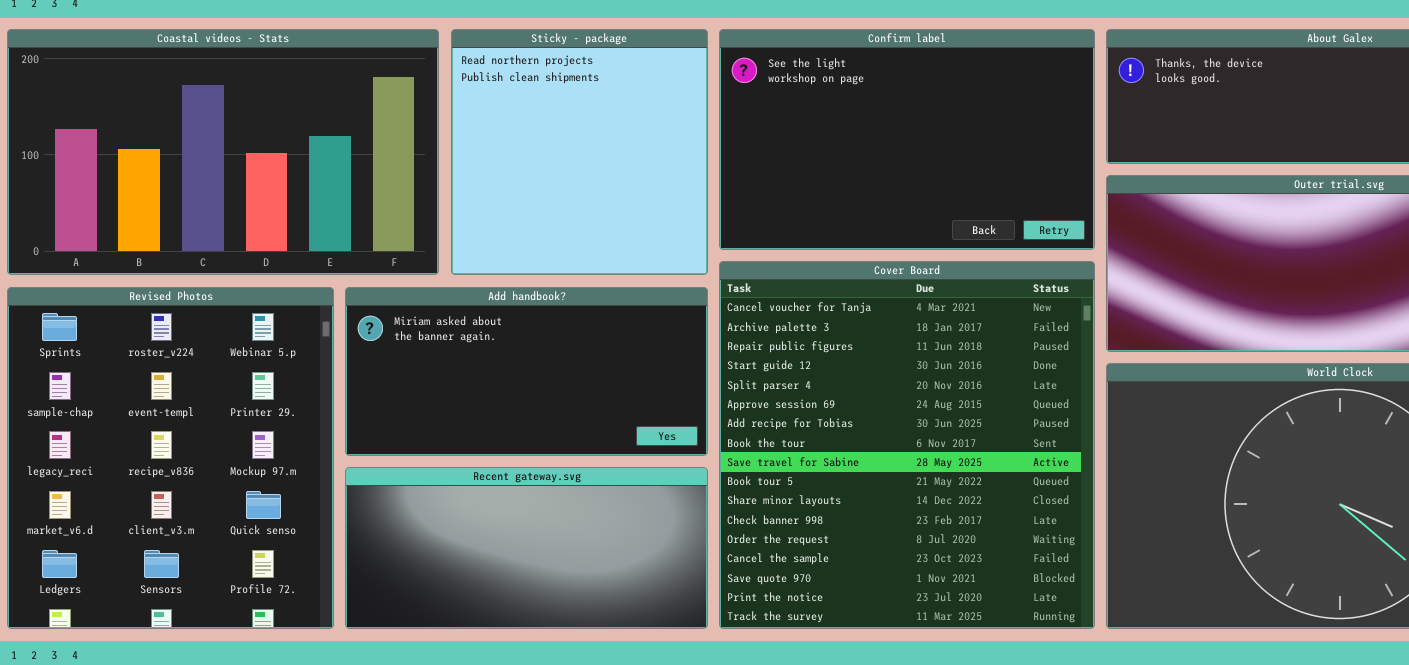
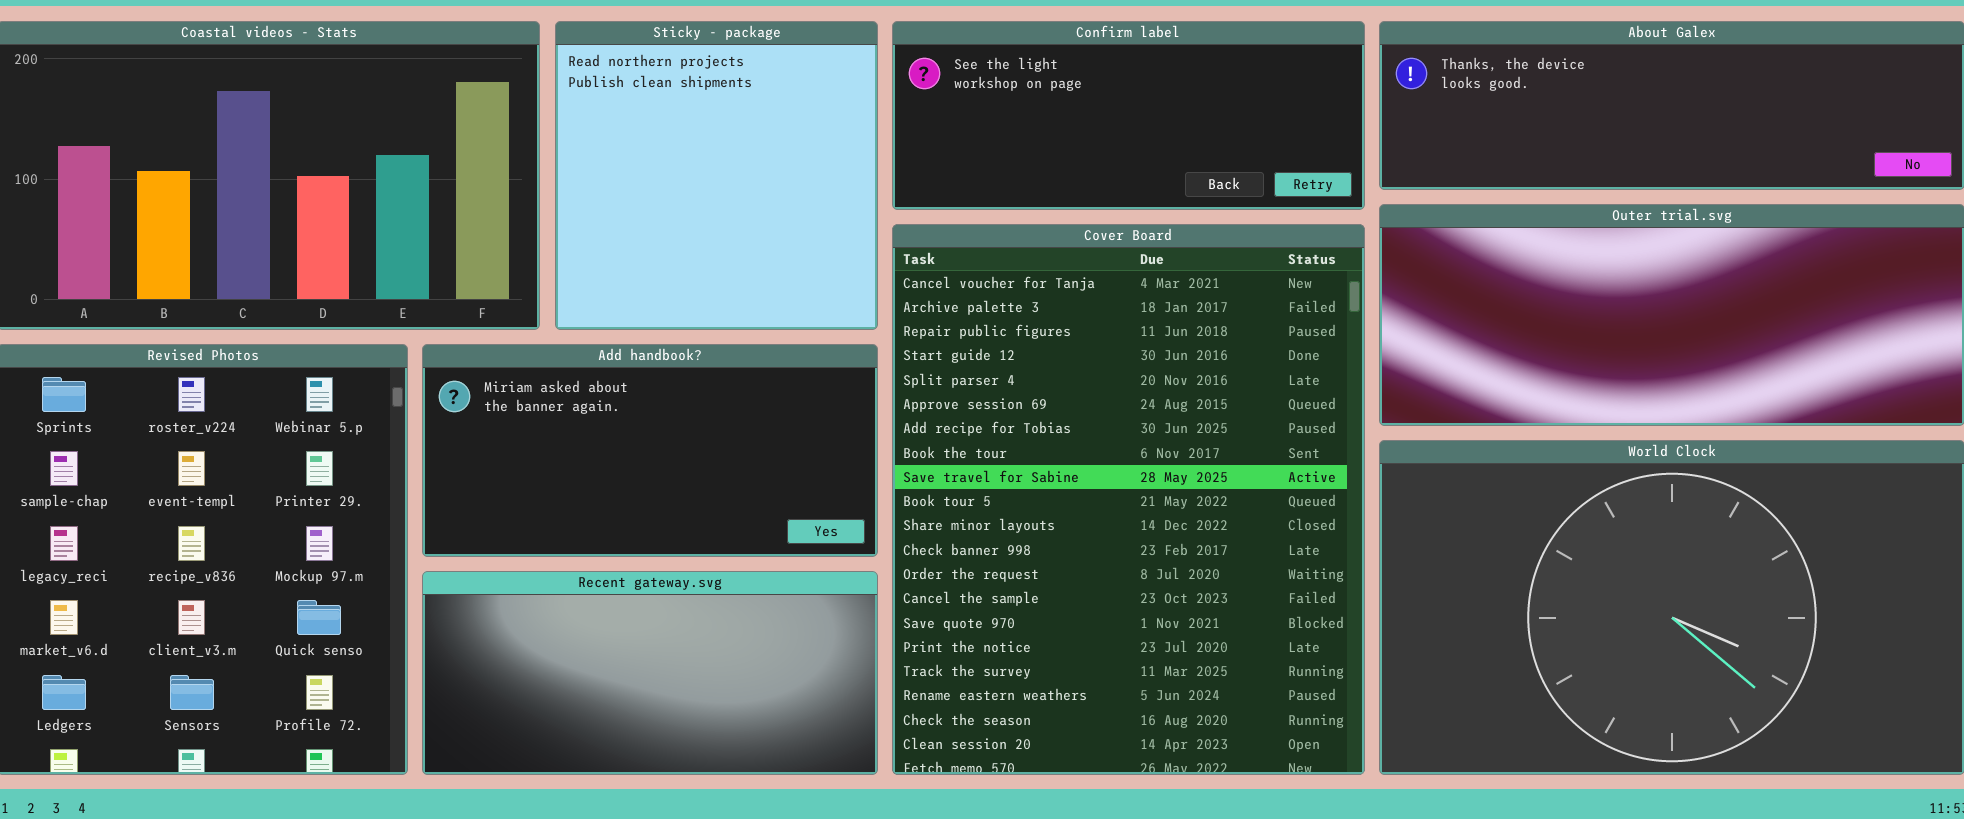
Confirm label: [719,29,1095,250] -> [892,21,1365,210], resized
Cover Board: [719,261,1095,629] -> [892,224,1365,775], resized

